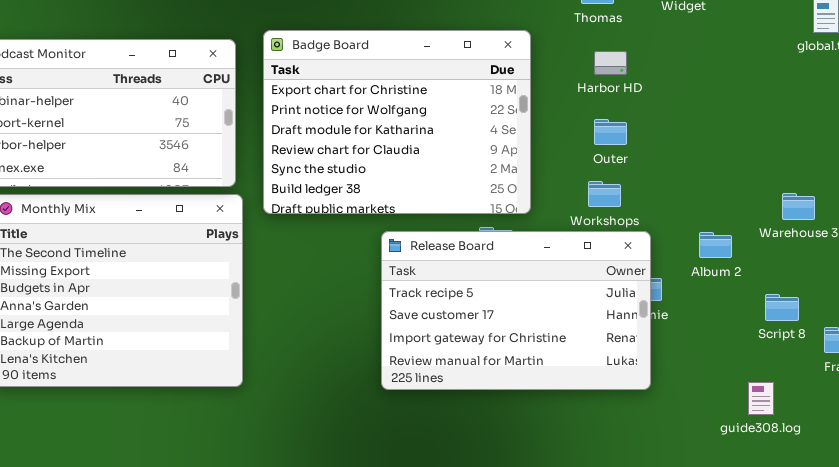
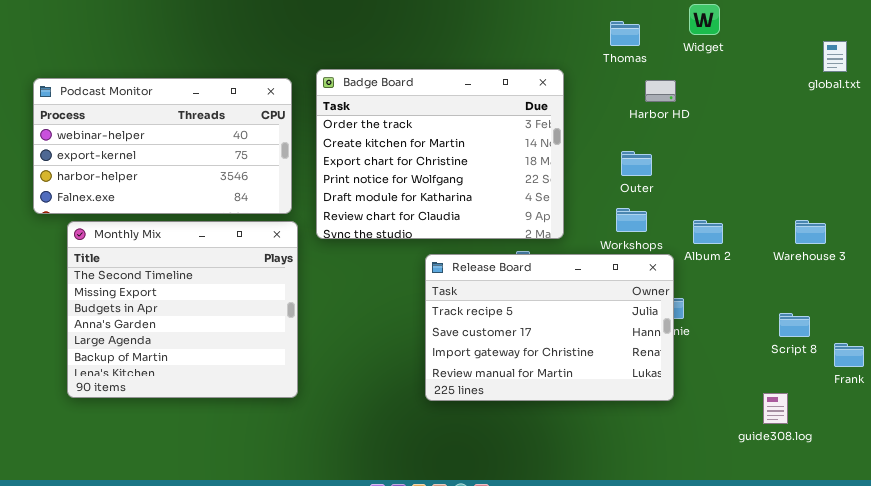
Badge Board: [263,30,531,214] -> [316,69,564,239], scrolled up 2 rows
Harbor HD: [594,51,627,75] -> [645,80,676,102], moved
Album 2: [699,232,732,258] -> [693,220,723,244], moved

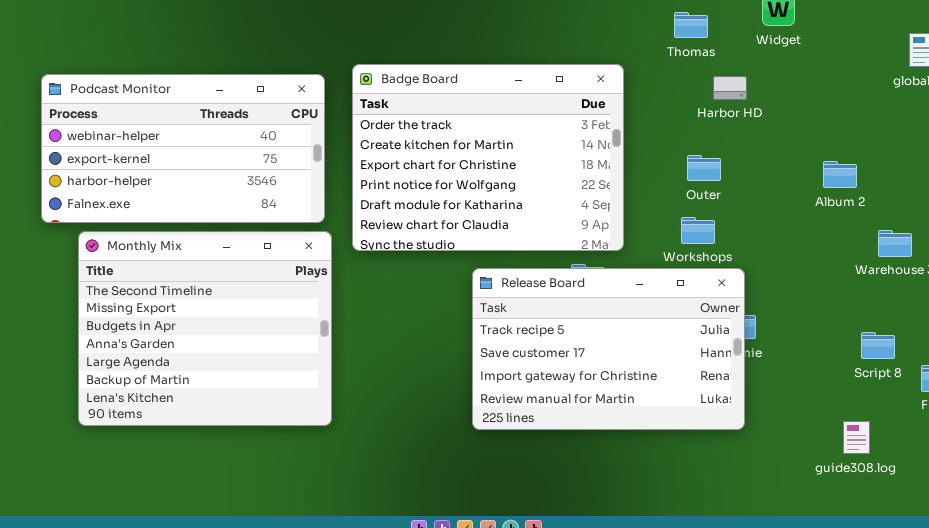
Album 2: [693,220,723,244] -> [823,161,857,188], moved

